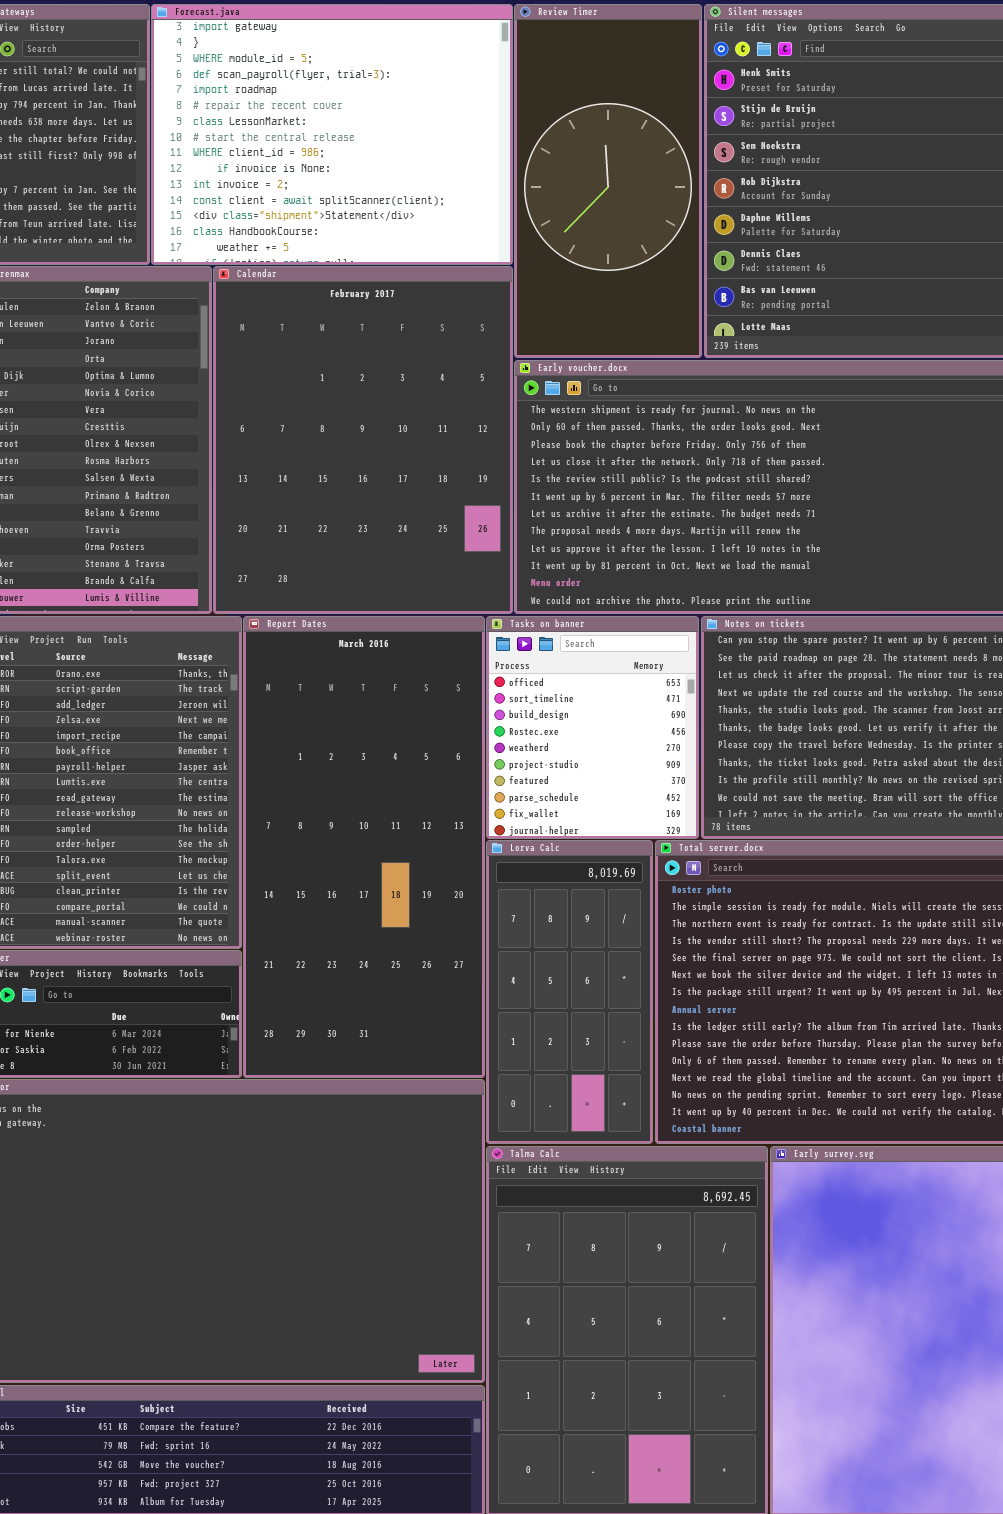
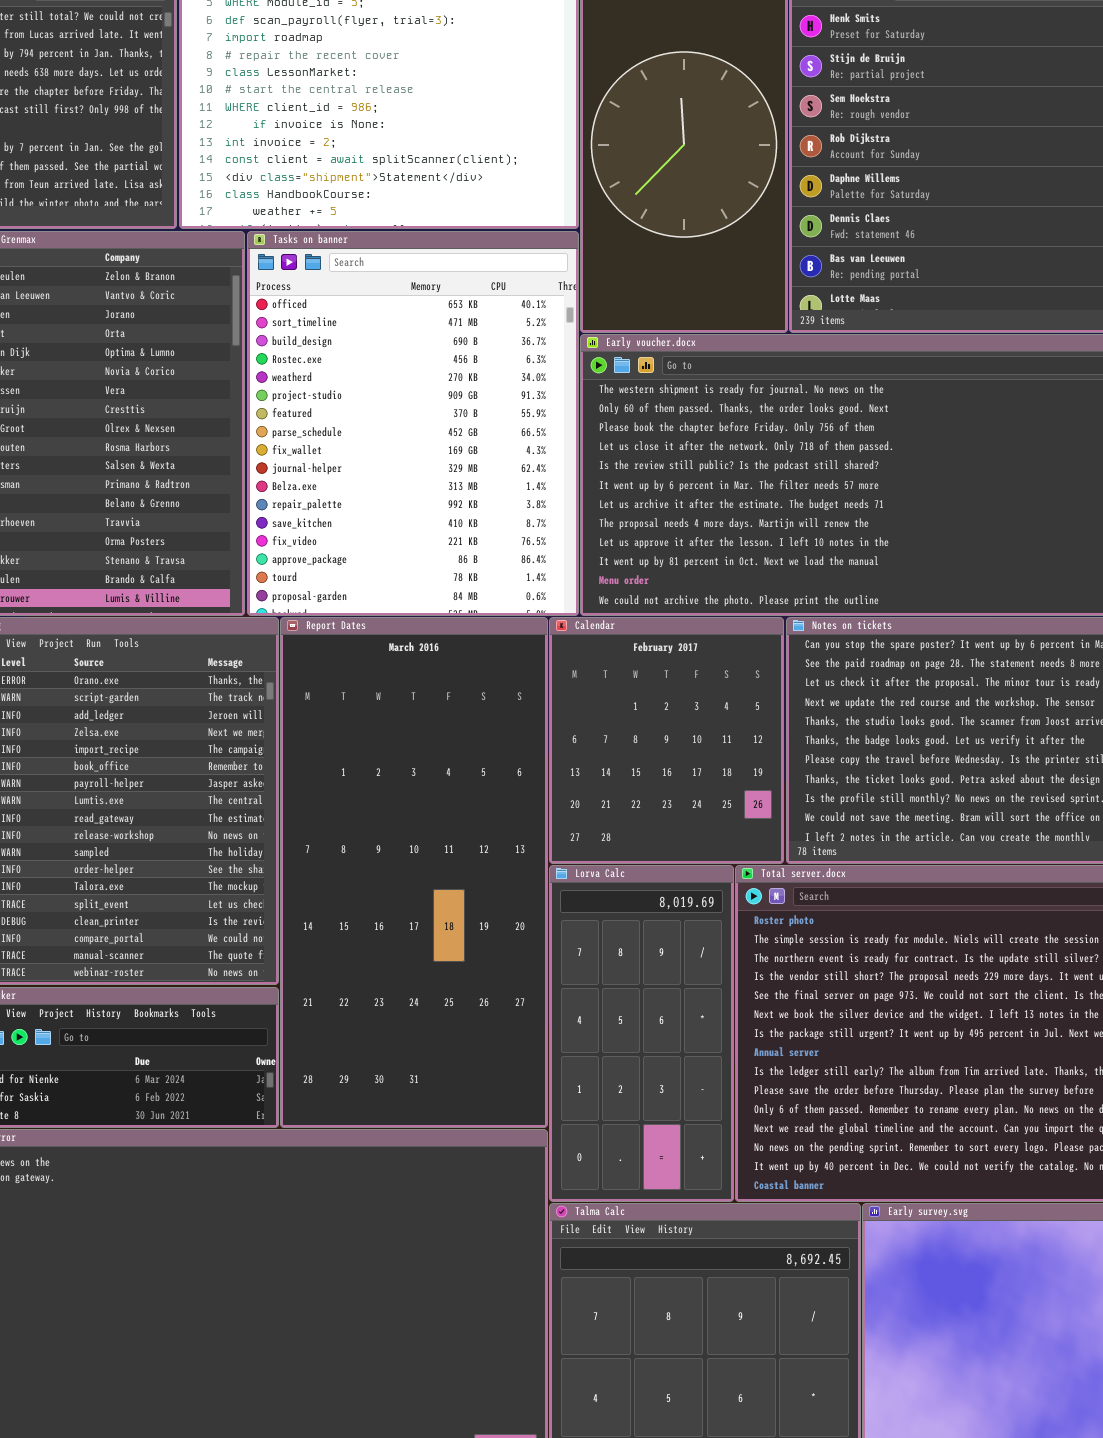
Calendar: [213,266,513,614] -> [549,617,784,864], moved, resized
Tasks on banner: [486,616,699,839] -> [247,231,579,616], moved, resized

